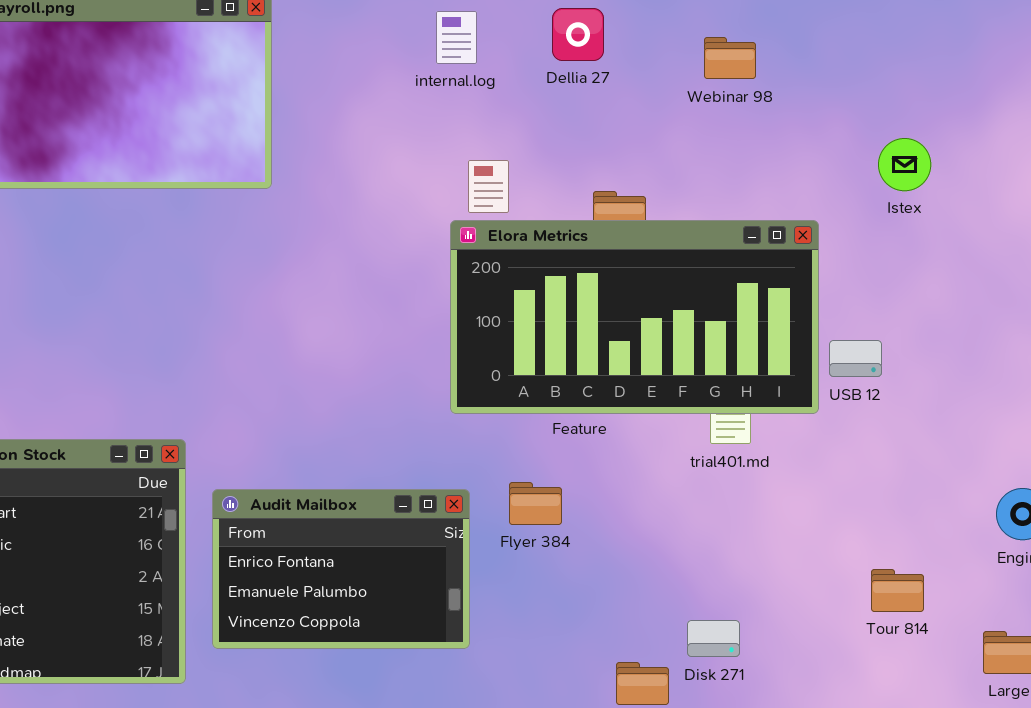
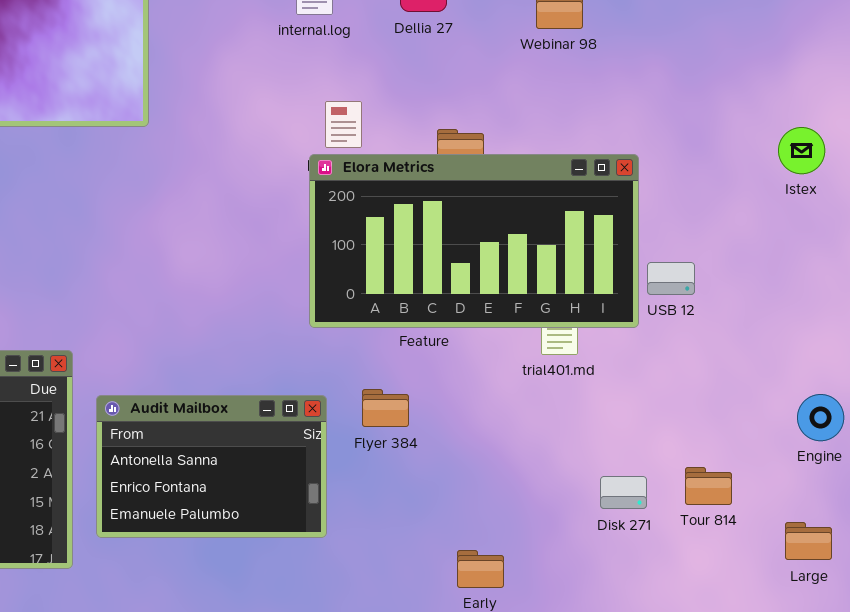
Istex: [878,138,931,191] -> [778,127,825,174], moved
Audit Mailbox: [212,489,470,649] -> [96,395,327,538], scrolled up 1 row
Disk 271: [687,620,740,657] -> [600,476,647,509], moved

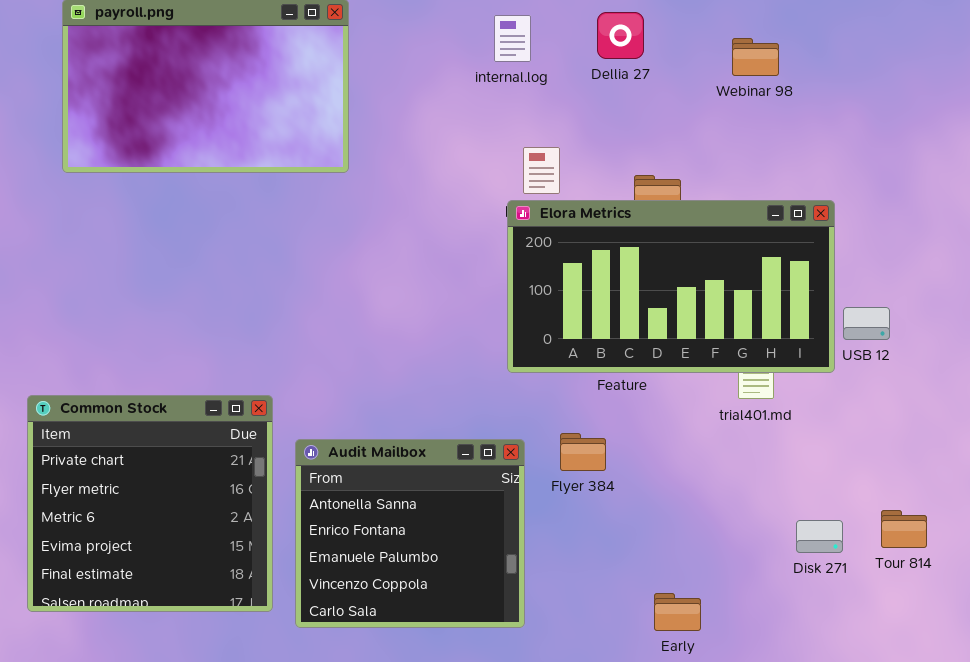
Audit Mailbox: [96,395,327,538] -> [295,439,525,628], resized

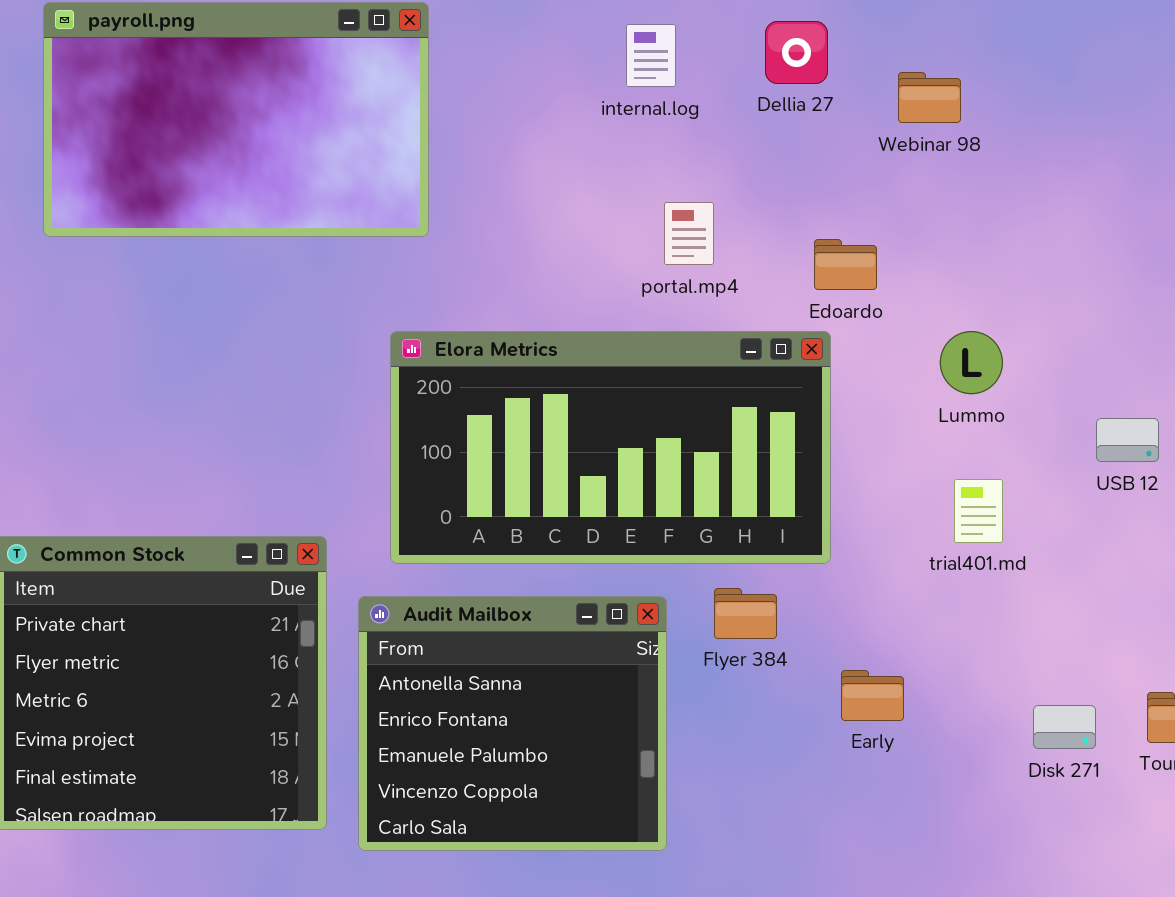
Webinar 98: [732,38,779,76] -> [898,72,961,123], moved
Elora Metrics: [507,200,835,373] -> [390,331,831,564], moved
Early: [654,593,701,631] -> [841,670,904,721], moved

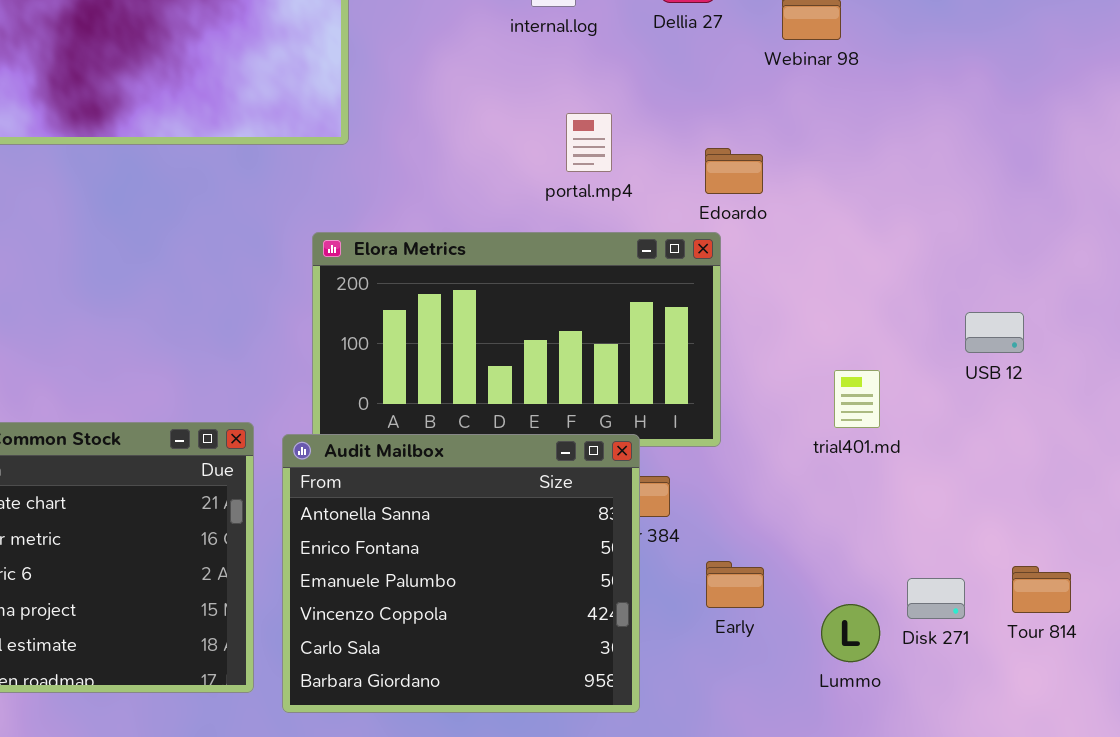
Lummo: [940,331,1003,394] -> [821,604,880,662], moved
Audit Mailbox: [358,596,667,851] -> [282,434,640,713], resized
Early: [841,670,904,721] -> [706,561,764,608], moved

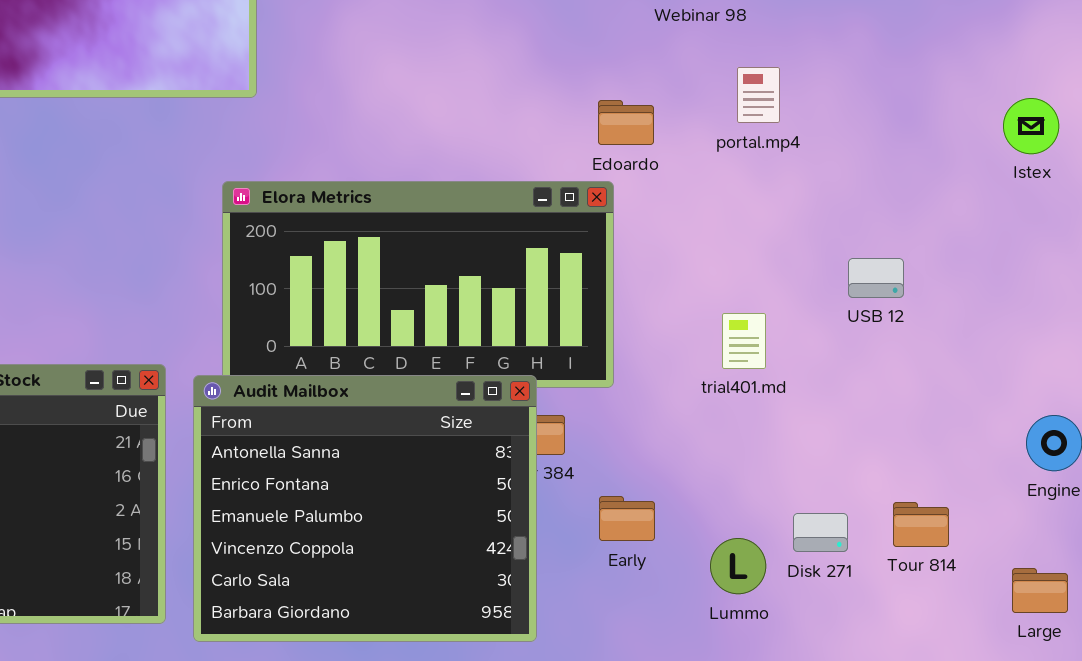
portal.mp4: [566,113,612,172] -> [737,67,780,123], moved

